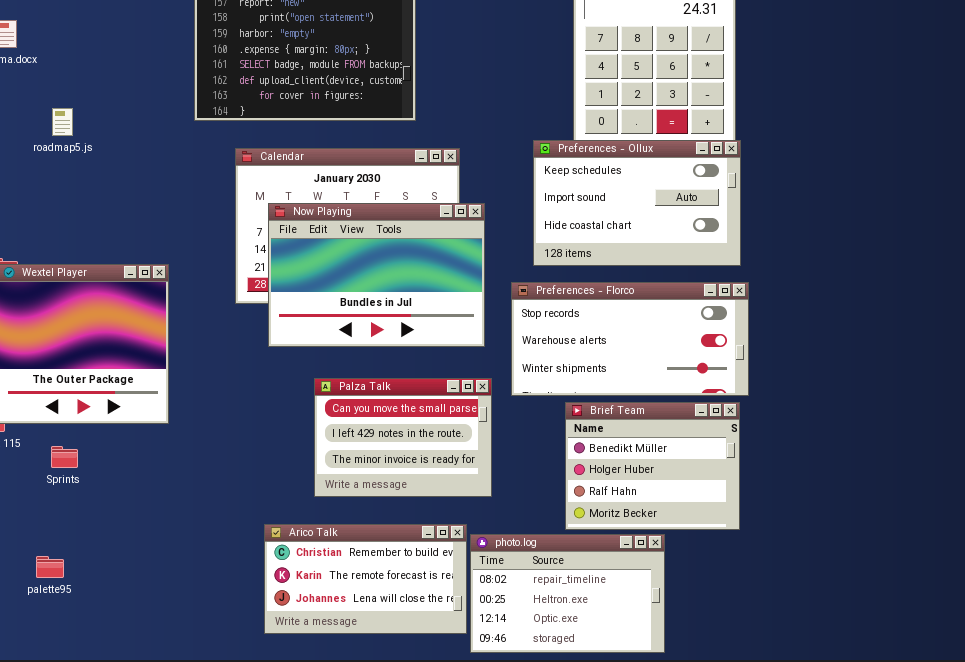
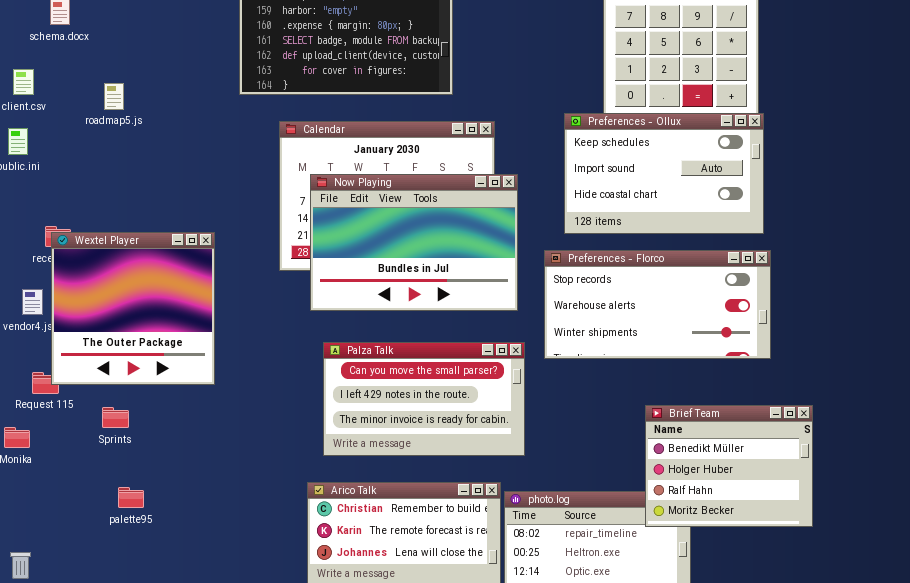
Palza Talk: [314,378,492,497] -> [323,342,525,456], resized
Brief Team: [565,402,740,530] -> [645,405,813,527], moved
palette95: [36,556,64,578] -> [118,487,144,508], moved

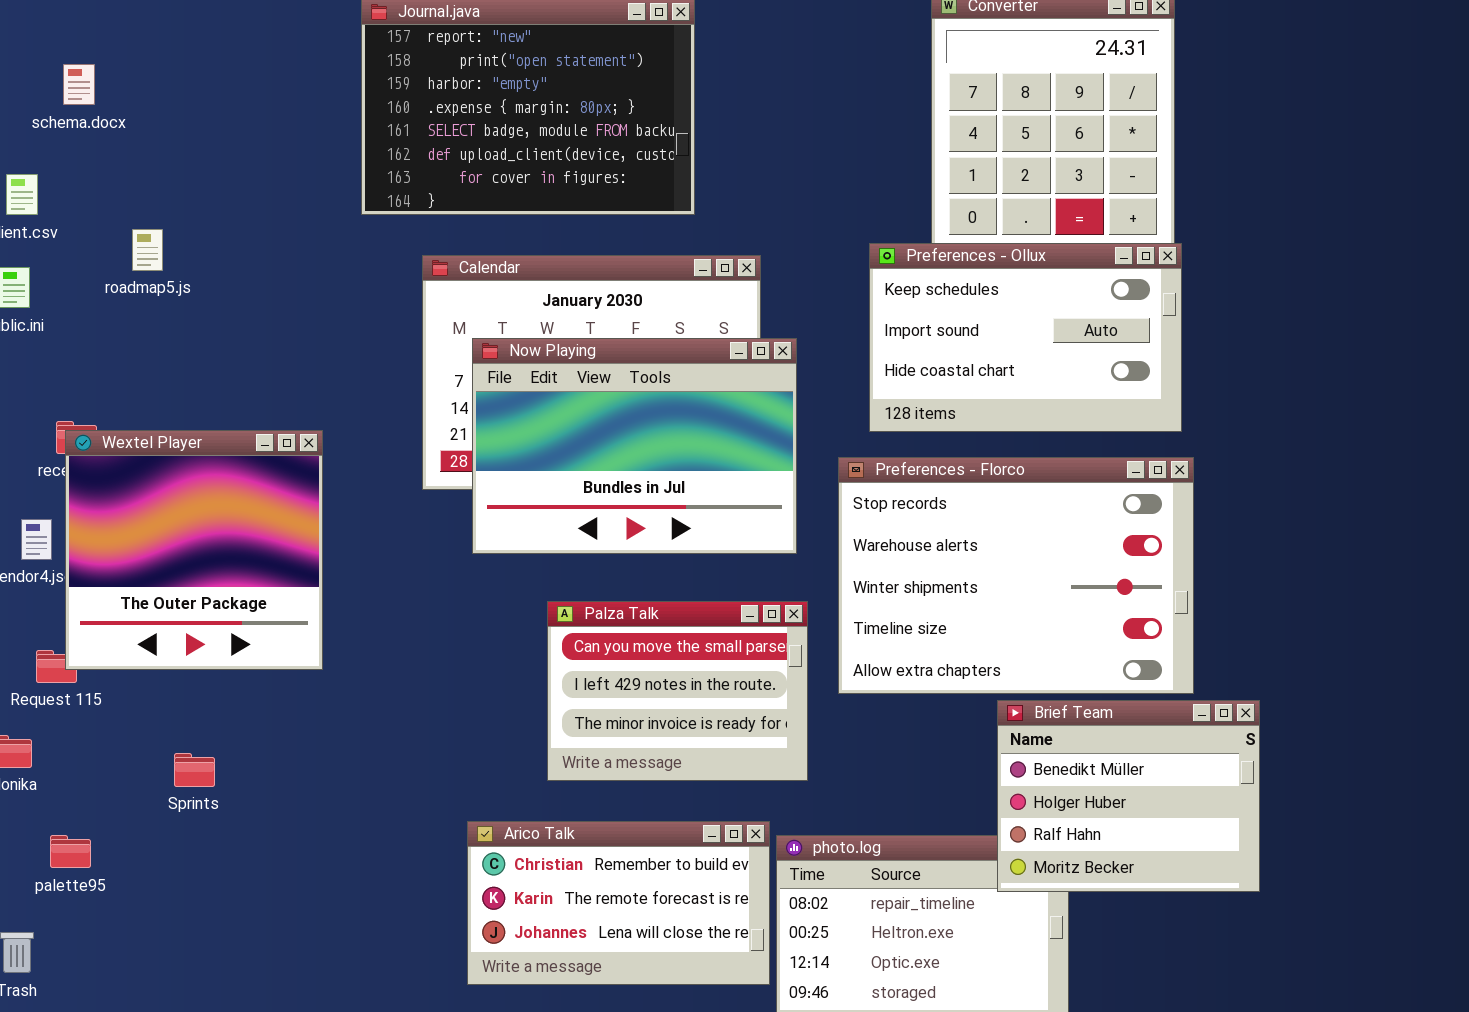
roadmap5.js: [104,83,124,110] -> [132,229,163,271], moved
Preferences - Florco: [544,250,771,359] -> [838,457,1194,694], resized
Palza Talk: [323,342,525,456] -> [547,601,808,781], resized
Sprints: [102,407,129,428] -> [174,753,215,787], moved
palette95: [118,487,144,508] -> [50,835,91,868], moved

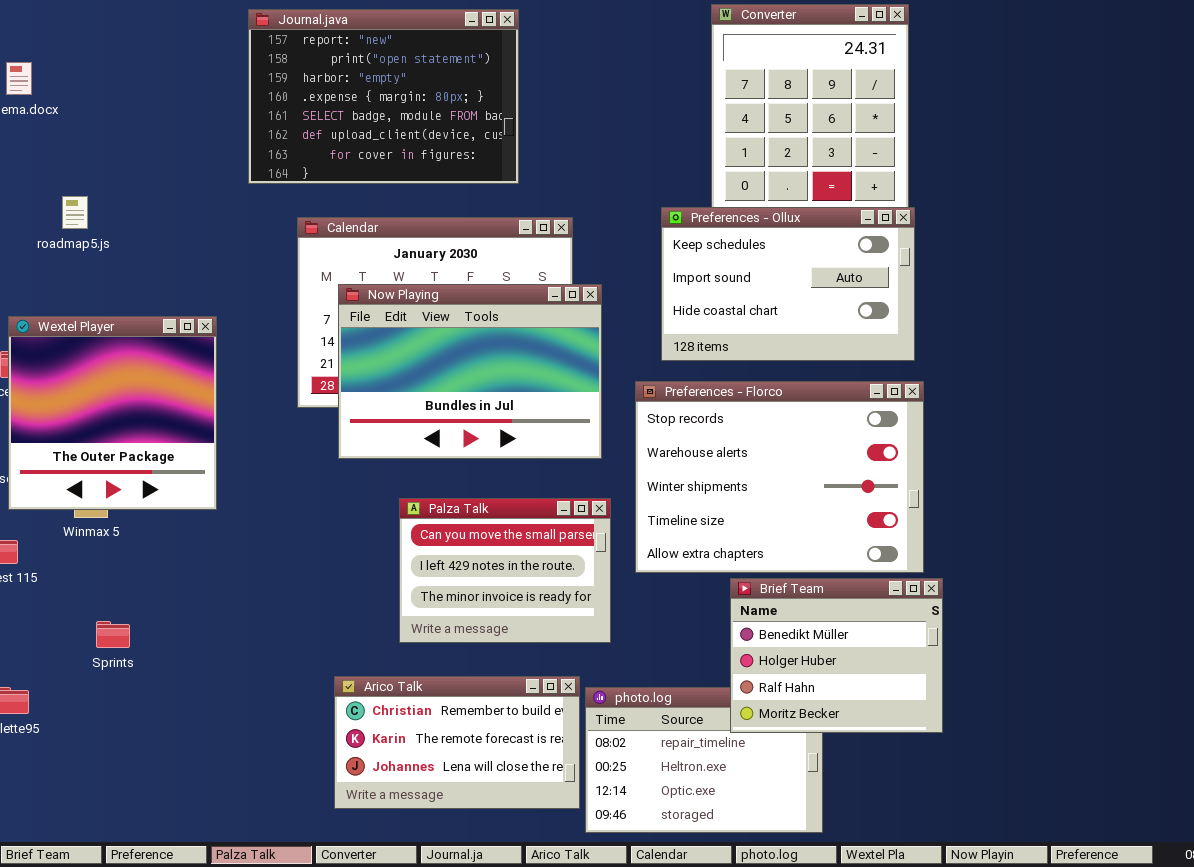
Wextel Player: [65,430,323,670] -> [8,316,217,510], moved
Brief Team: [997,700,1260,892] -> [730,578,943,733], moved

